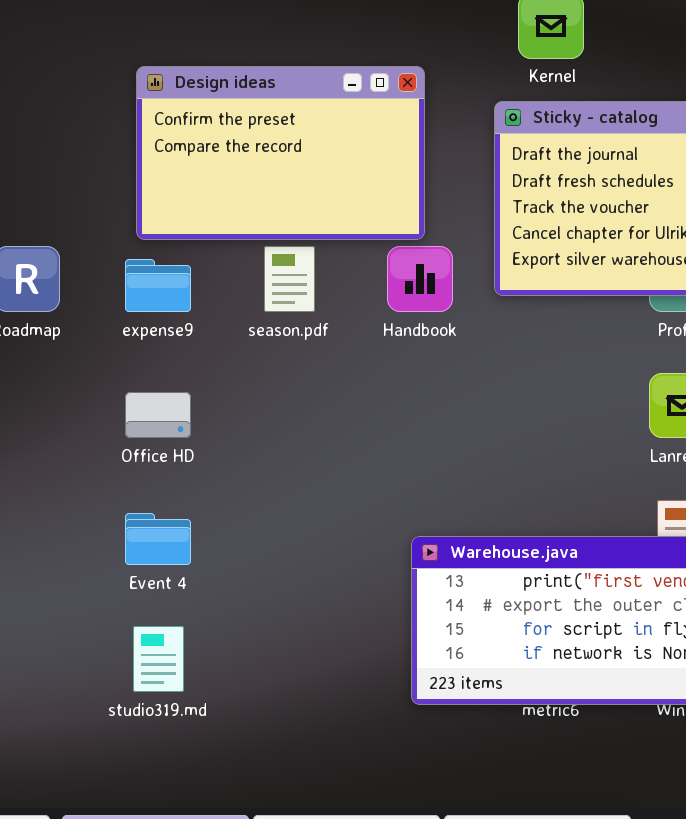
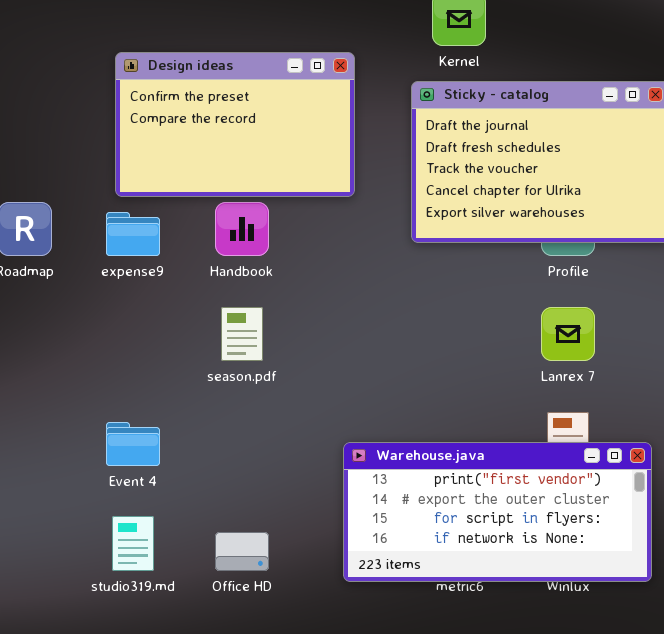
season.pdf: [264,246,315,312] -> [221,307,263,361], moved
Handbook: [387,246,453,312] -> [215,202,269,256], moved
Office HD: [125,392,191,438] -> [215,532,269,571], moved

